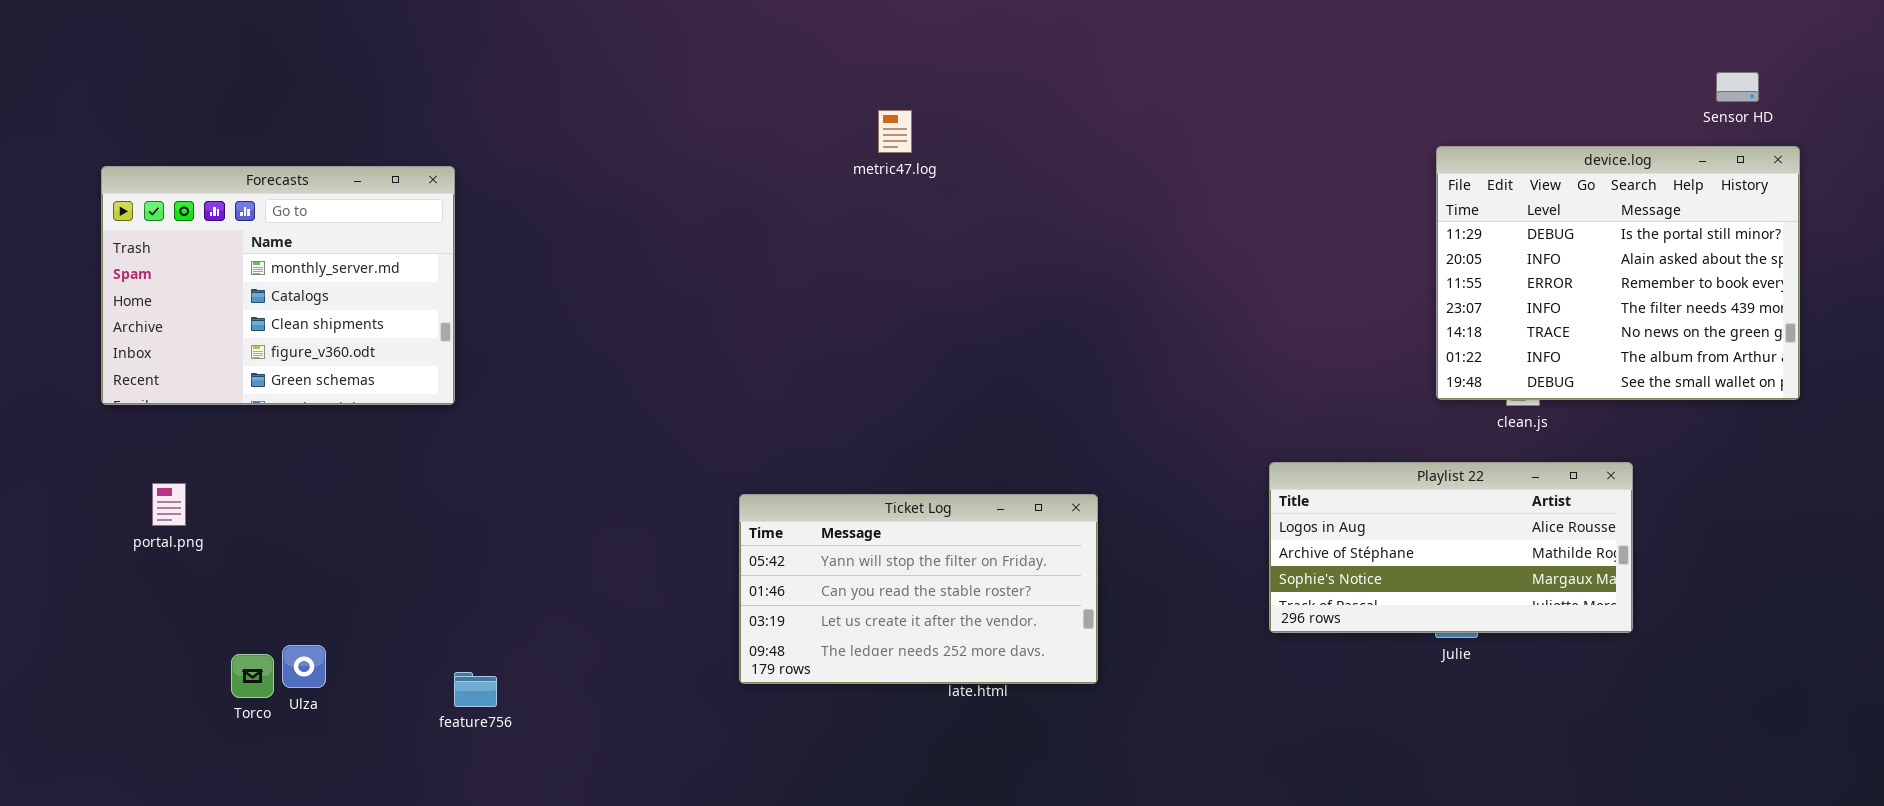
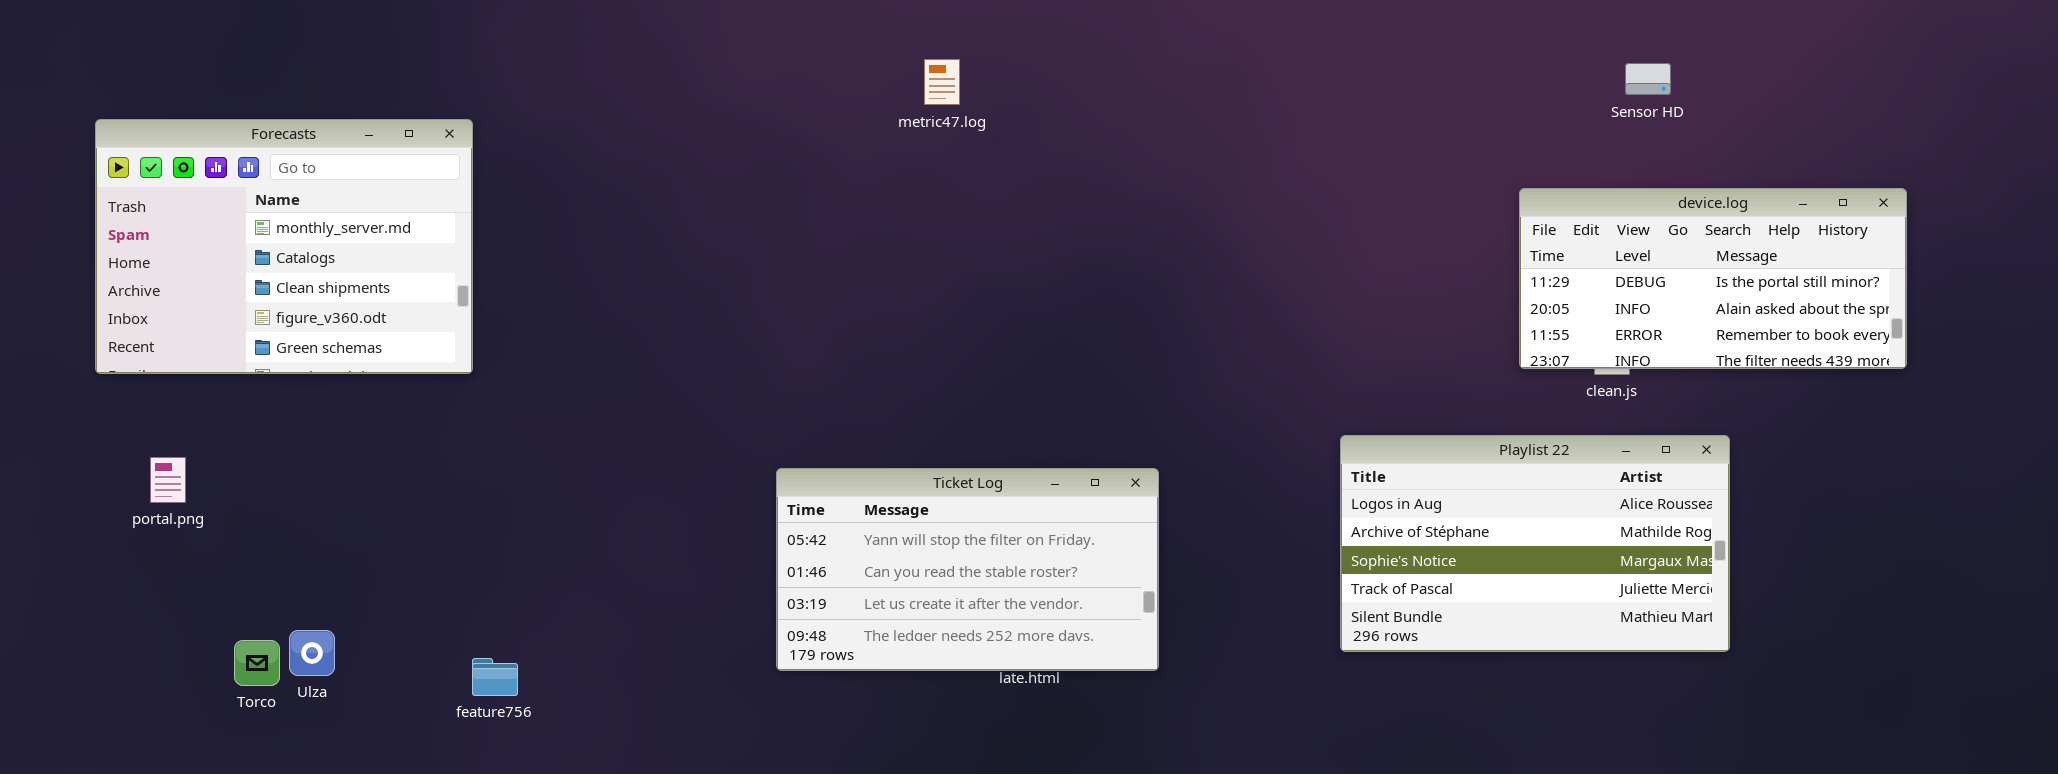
Sensor HD: [1716,72,1759,102] -> [1625,63,1671,95], moved
device.log: [1436,146,1800,400] -> [1519,188,1907,369], resized
Playlist 22: [1269,462,1633,633] -> [1340,435,1730,652], resized

